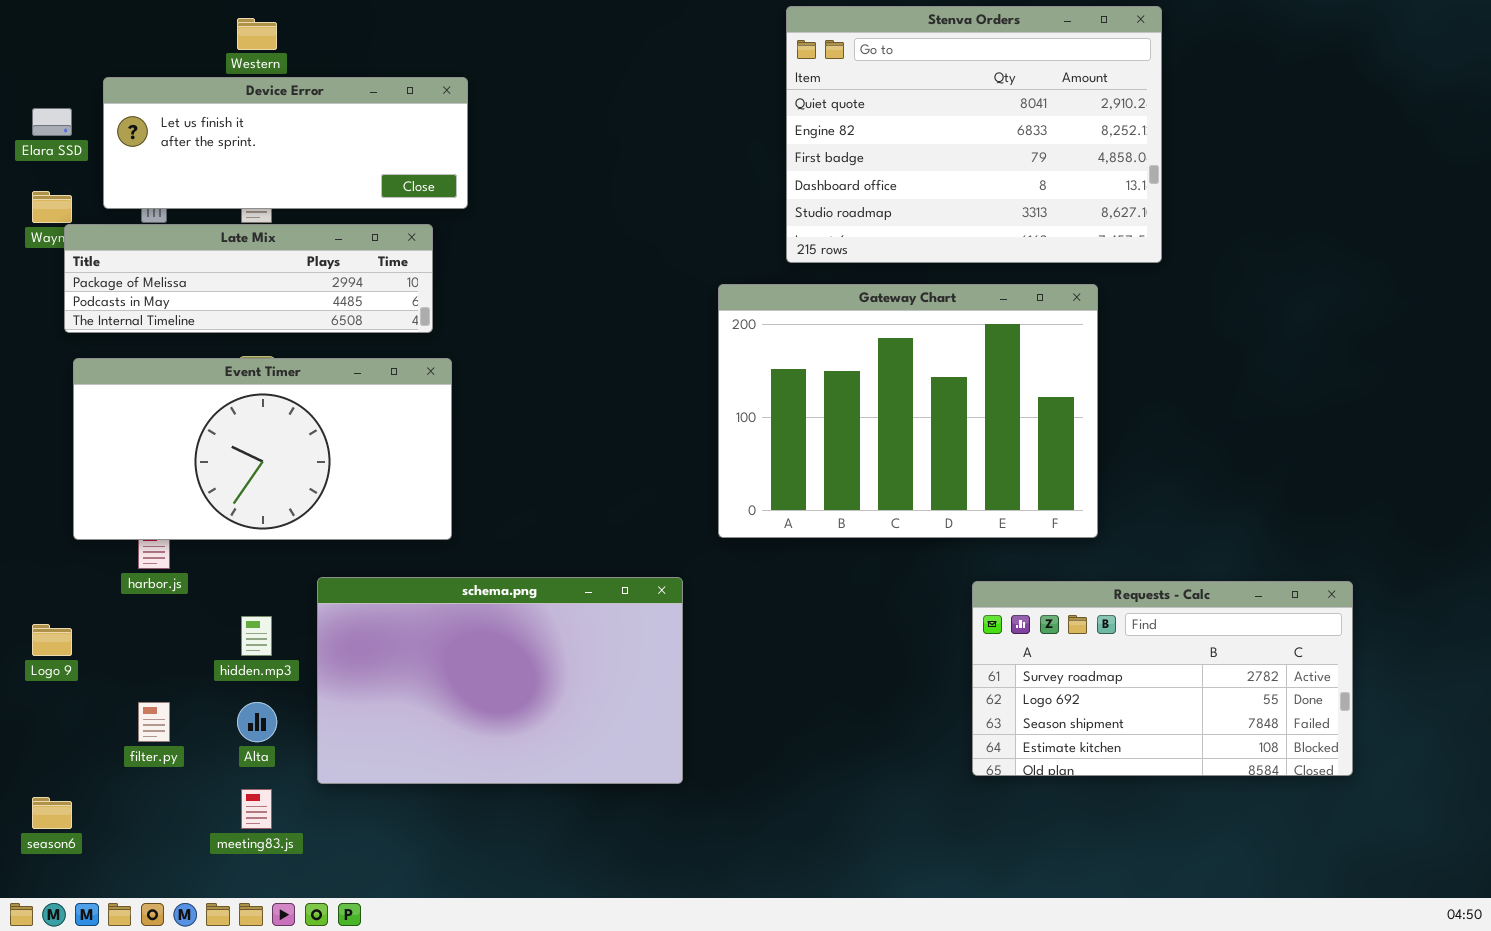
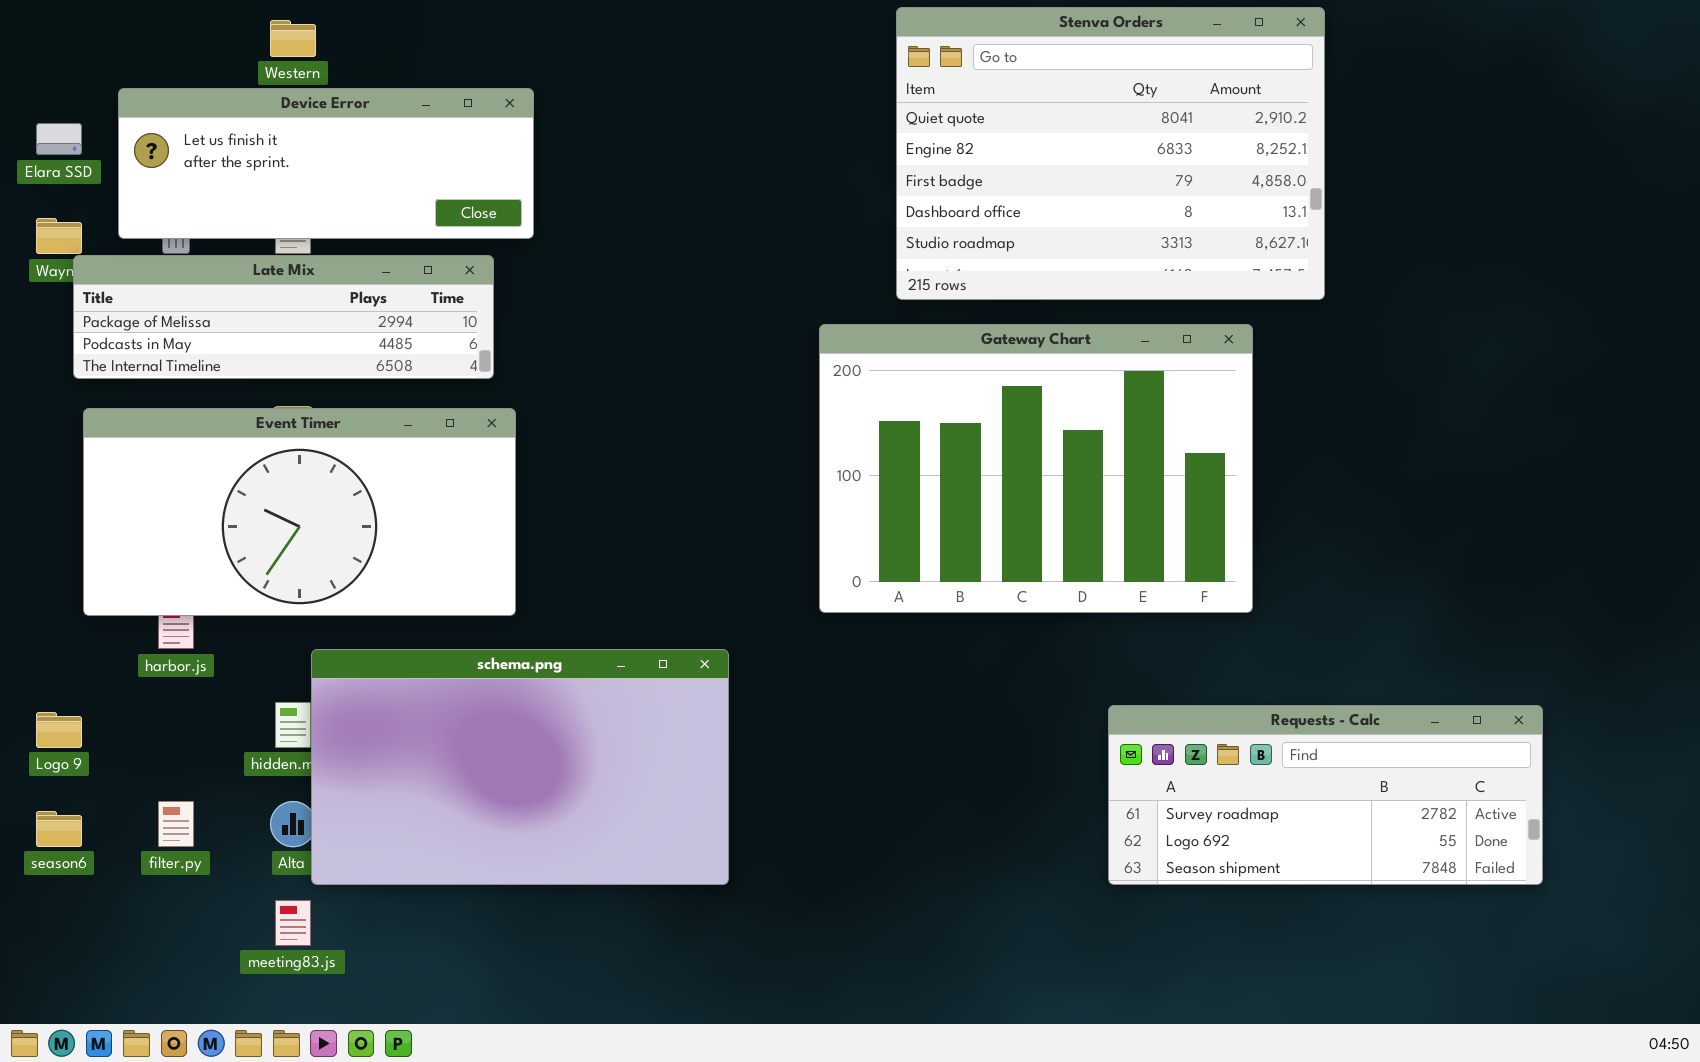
schema.png: [317,577,683,784] -> [311,649,729,885], moved
Requests - Calc: [972,581,1353,776] -> [1108,705,1543,885], resized
season6: [32,797,72,829] -> [36,811,82,847], moved

